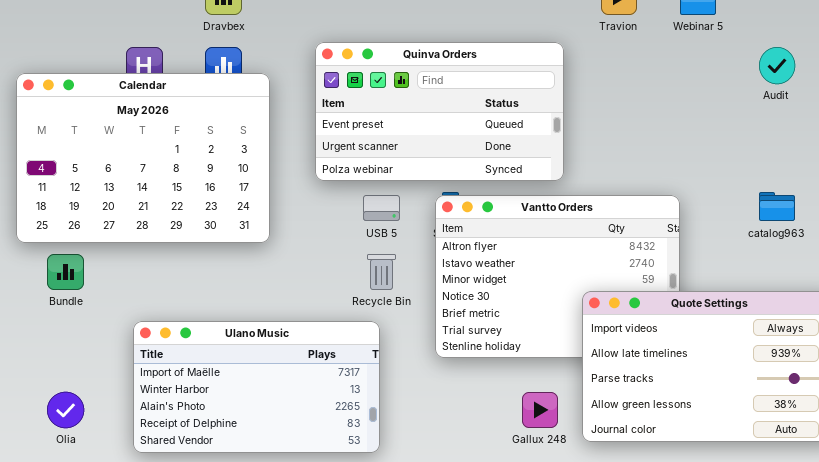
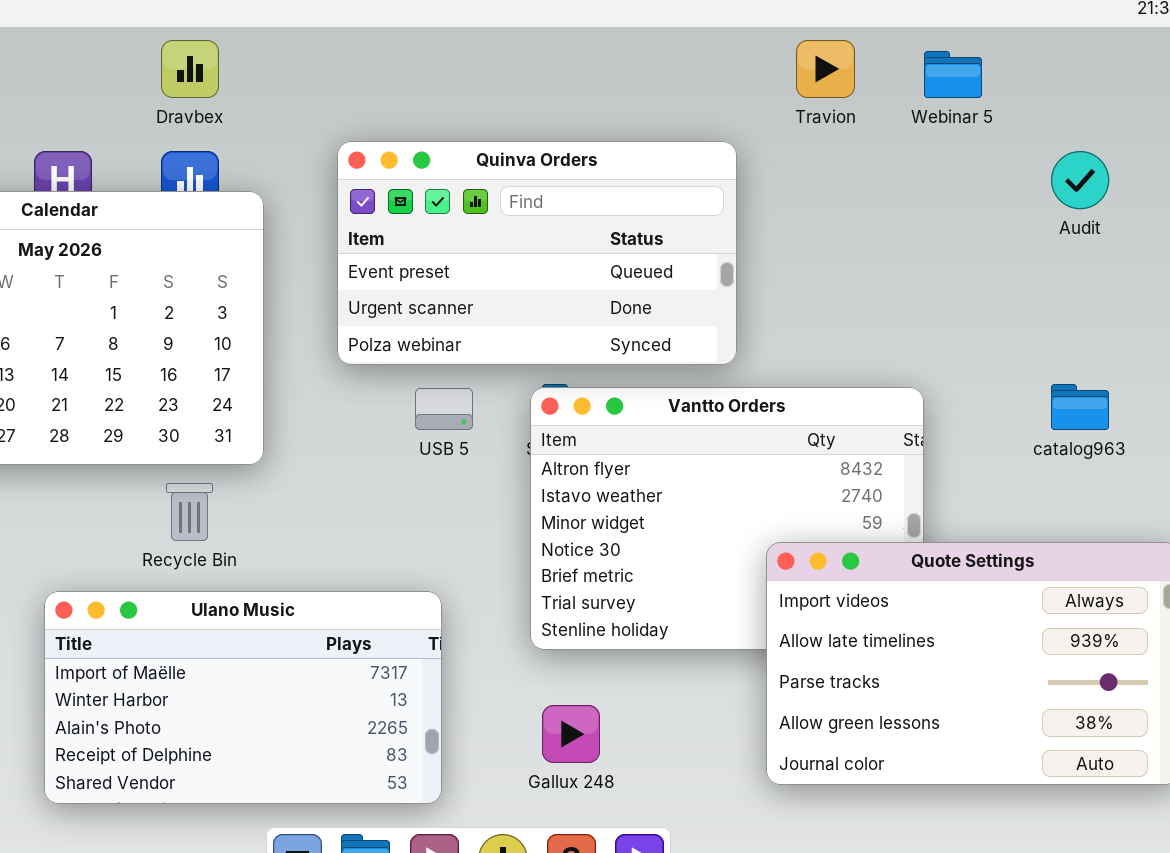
Recycle Bin: [367,254,396,290] -> [166,483,213,541], moved
Gallux 248: [522,392,558,428] -> [542,705,600,763], moved

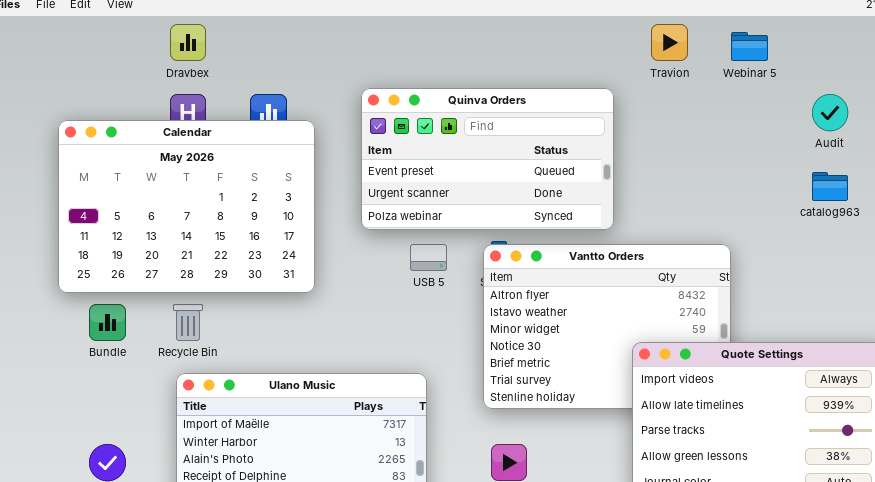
Dravbex: [161,40,219,98] -> [170,24,206,61], moved
catalog963: [1051,384,1109,430] -> [812,172,848,201], moved
Recycle Bin: [166,483,213,541] -> [173,304,203,341], moved

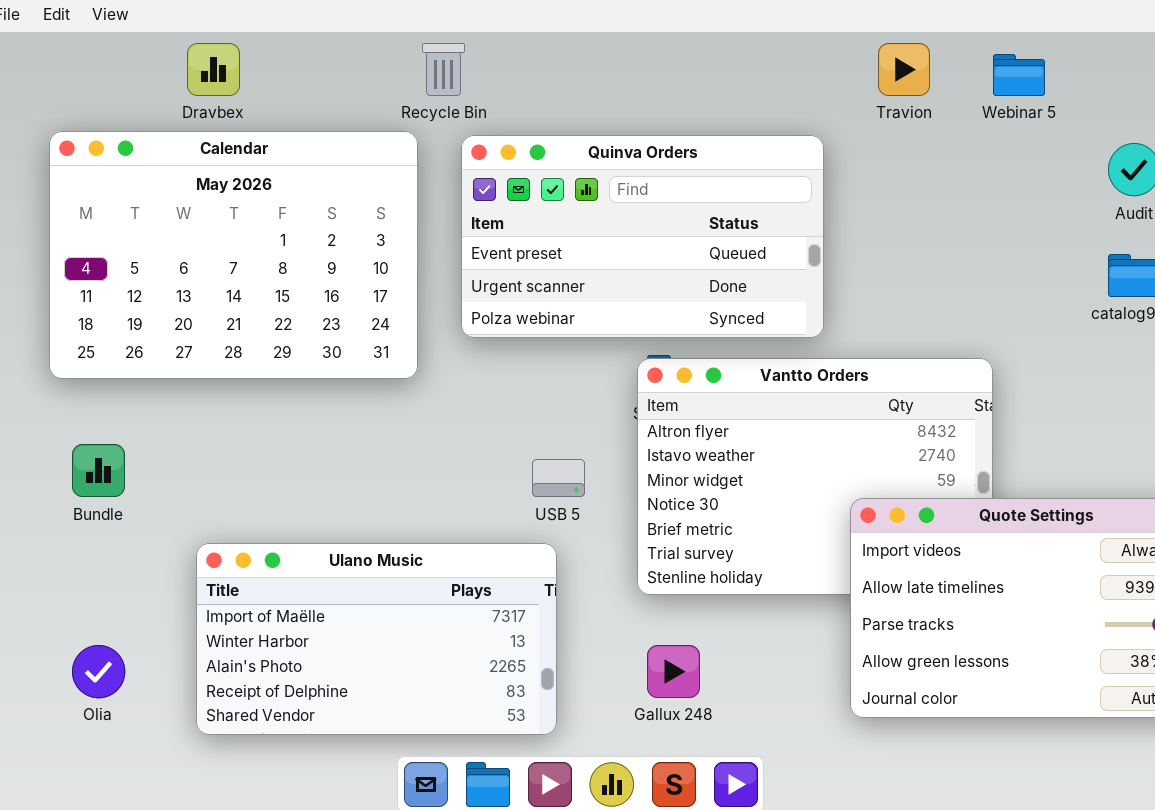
Calendar: [58,120,315,293] -> [49,131,418,379], moved
USB 5: [410,244,447,271] -> [532,459,585,497], moved
Recycle Bin: [173,304,203,341] -> [422,43,465,96], moved

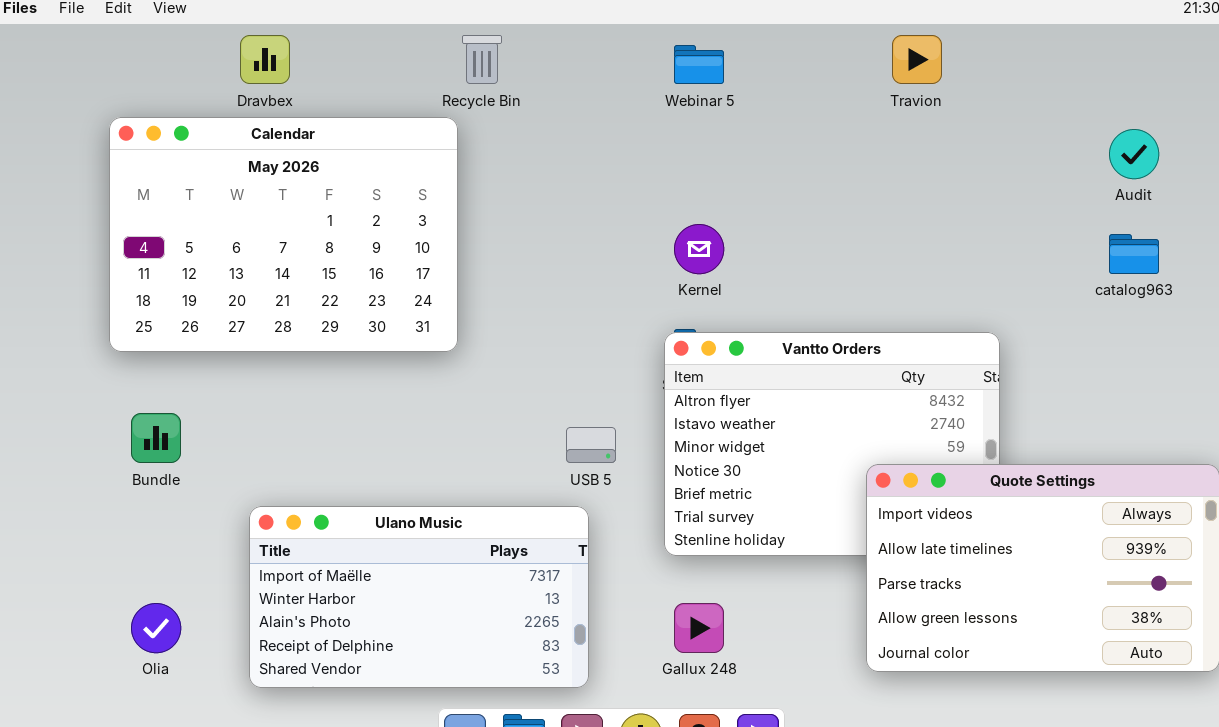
Webinar 5: [993,54,1045,96] -> [674,45,724,84], moved
Quinva Orders: [461,135,824,338] -> none, closed

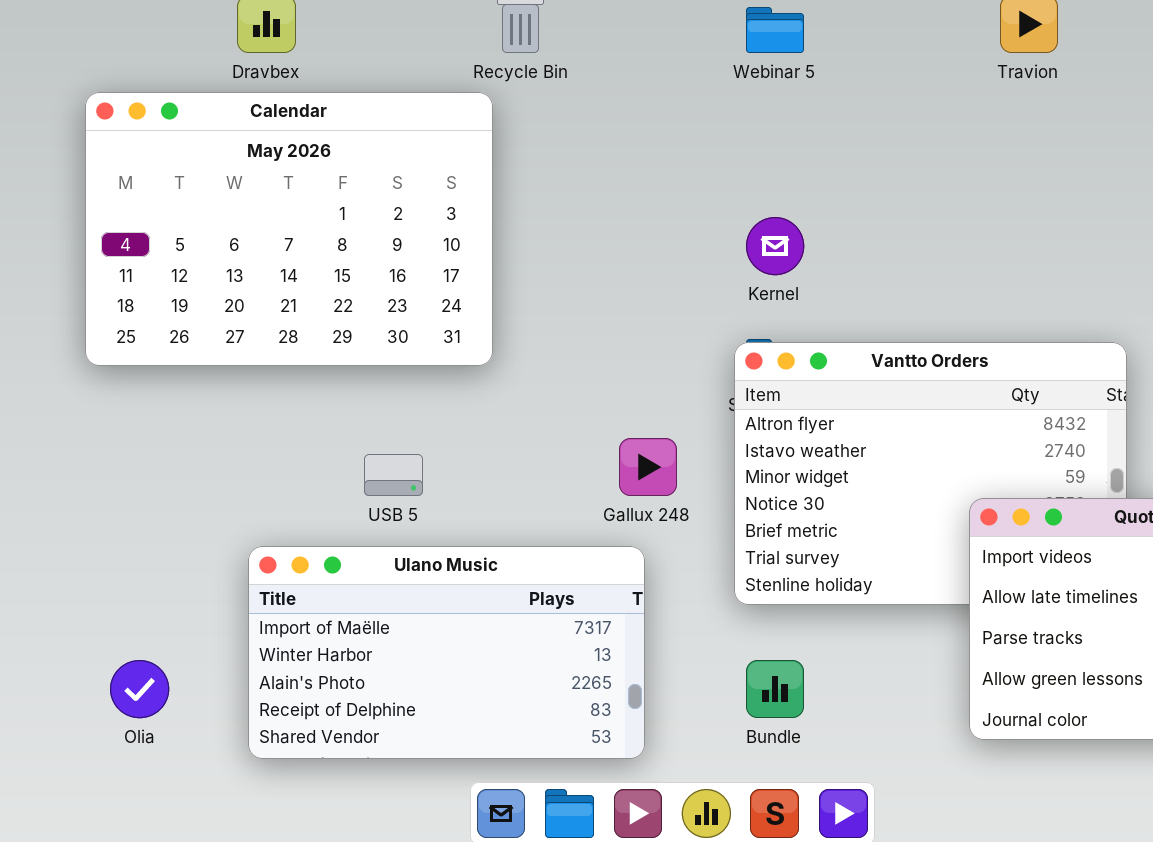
Bundle: [131,413,181,463] -> [746,660,804,718], moved
USB 5: [566,427,616,463] -> [364,454,423,496], moved
Gallux 248: [674,603,724,653] -> [619,438,677,496], moved

